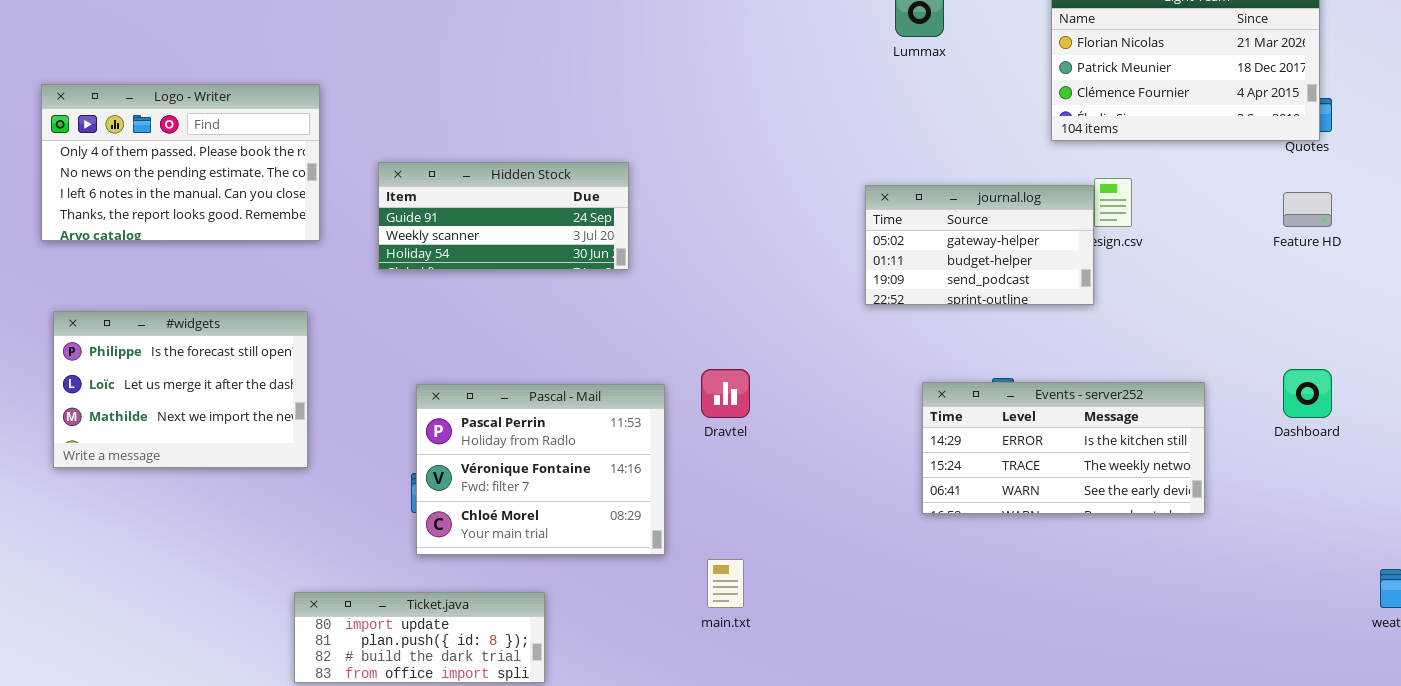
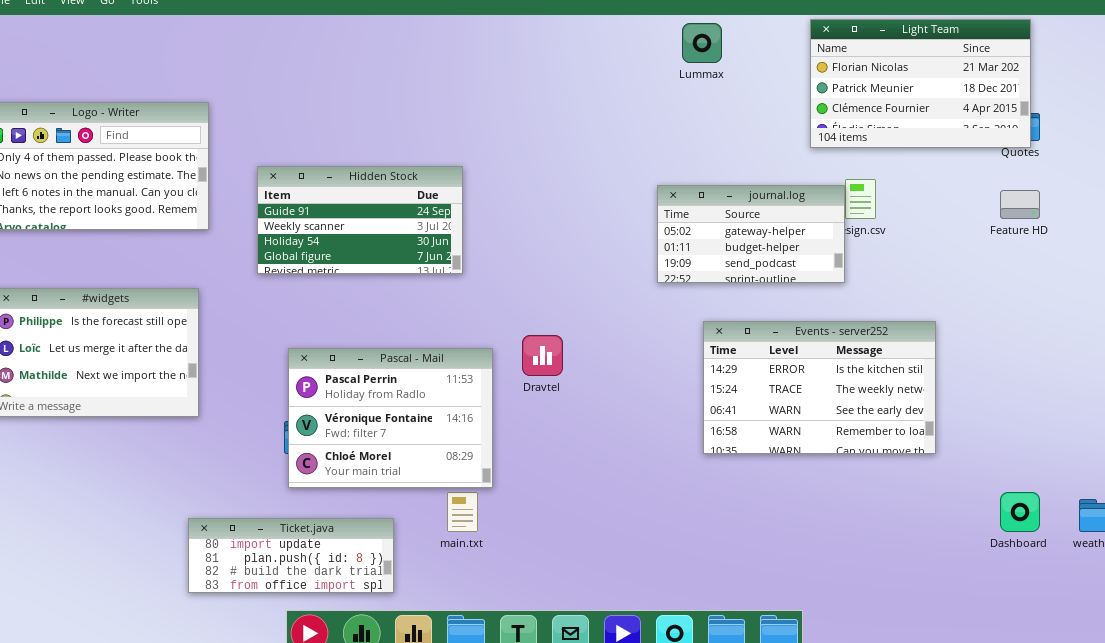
Hidden Stock: [378,162,629,270] -> [257,166,463,274], resized
Dashboard: [1283,369,1332,418] -> [1000,492,1040,532], moved
Events - server252: [922,382,1205,514] -> [703,321,936,454], resized
main.txt: [707,559,744,608] -> [447,492,478,532], moved

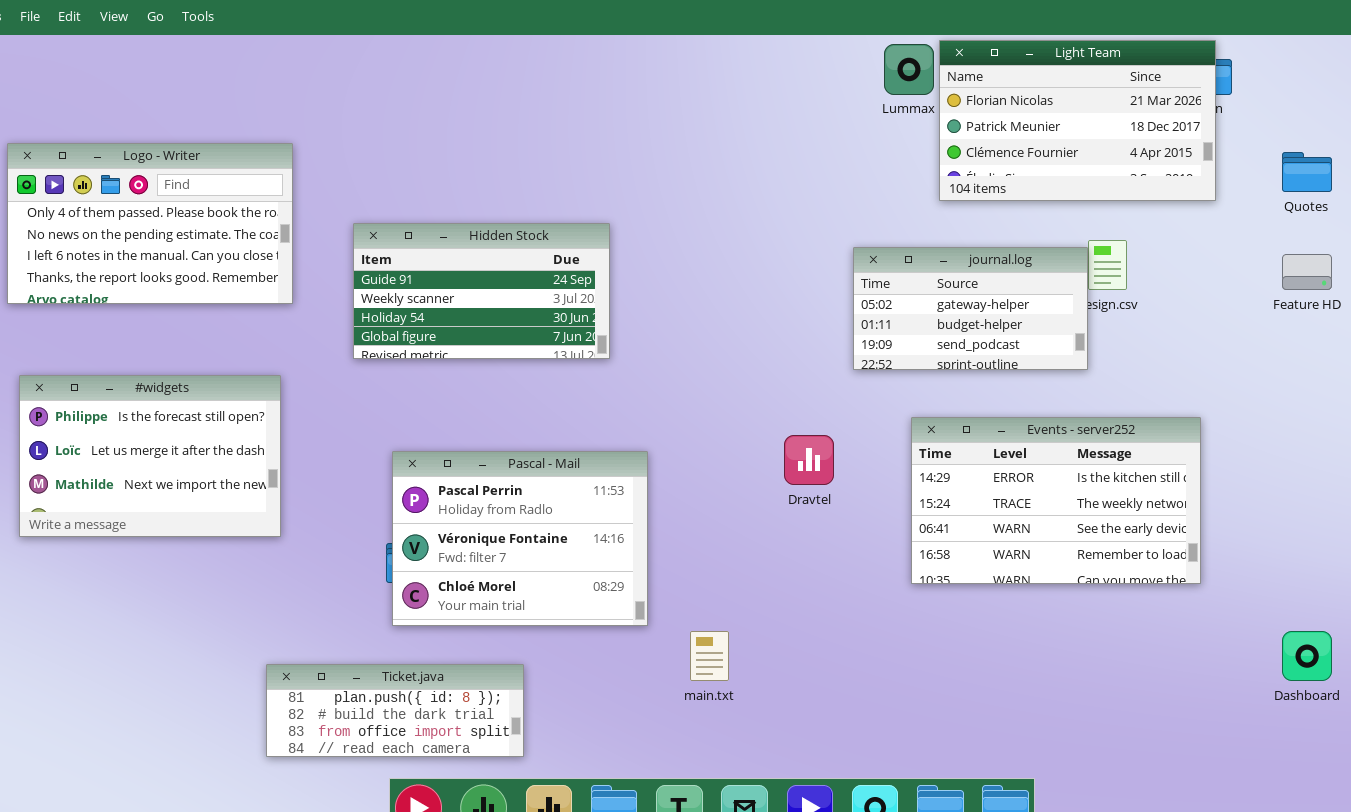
Light Team: [810,19,1031,148] -> [939,40,1216,201], moved
Dravtel: [522,335,563,376] -> [784,435,834,485], moved
main.txt: [447,492,478,532] -> [690,631,729,681], moved
Ticket.java: [188,518,394,593] -> [266,664,524,757], scrolled down 1 row

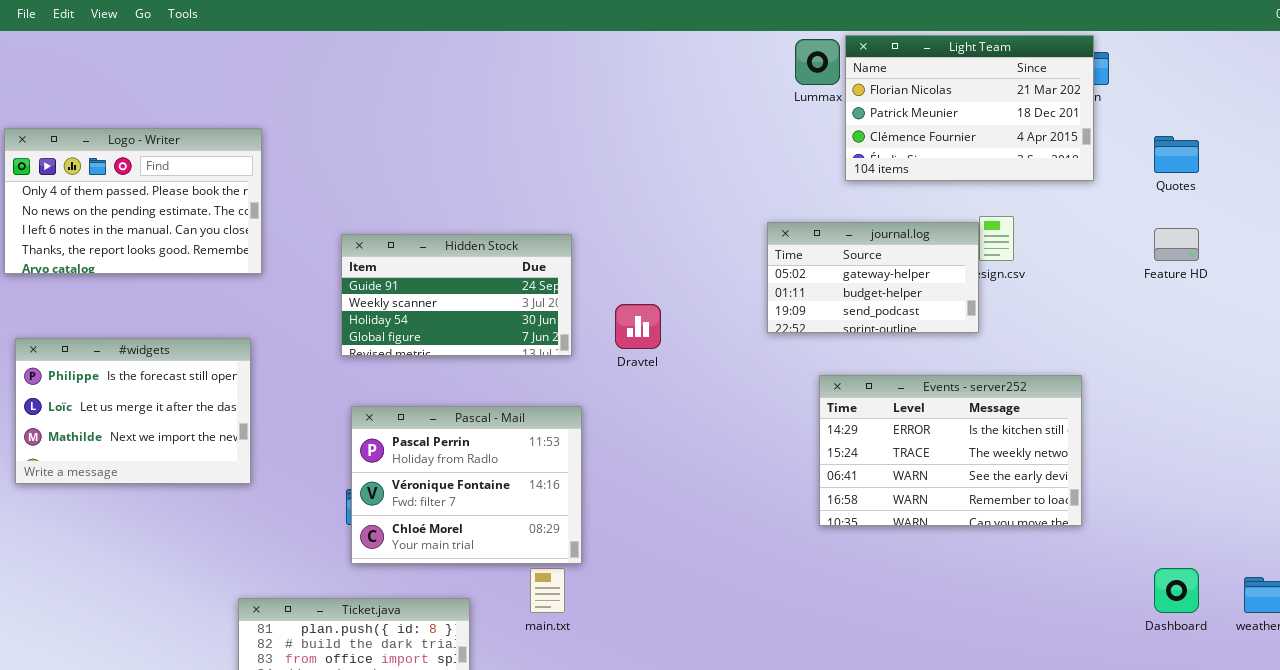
Hidden Stock: [353,223,610,359] -> [341,234,572,356], moved
Dravtel: [784,435,834,485] -> [615,304,661,349], moved
main.txt: [690,631,729,681] -> [530,568,565,613], moved

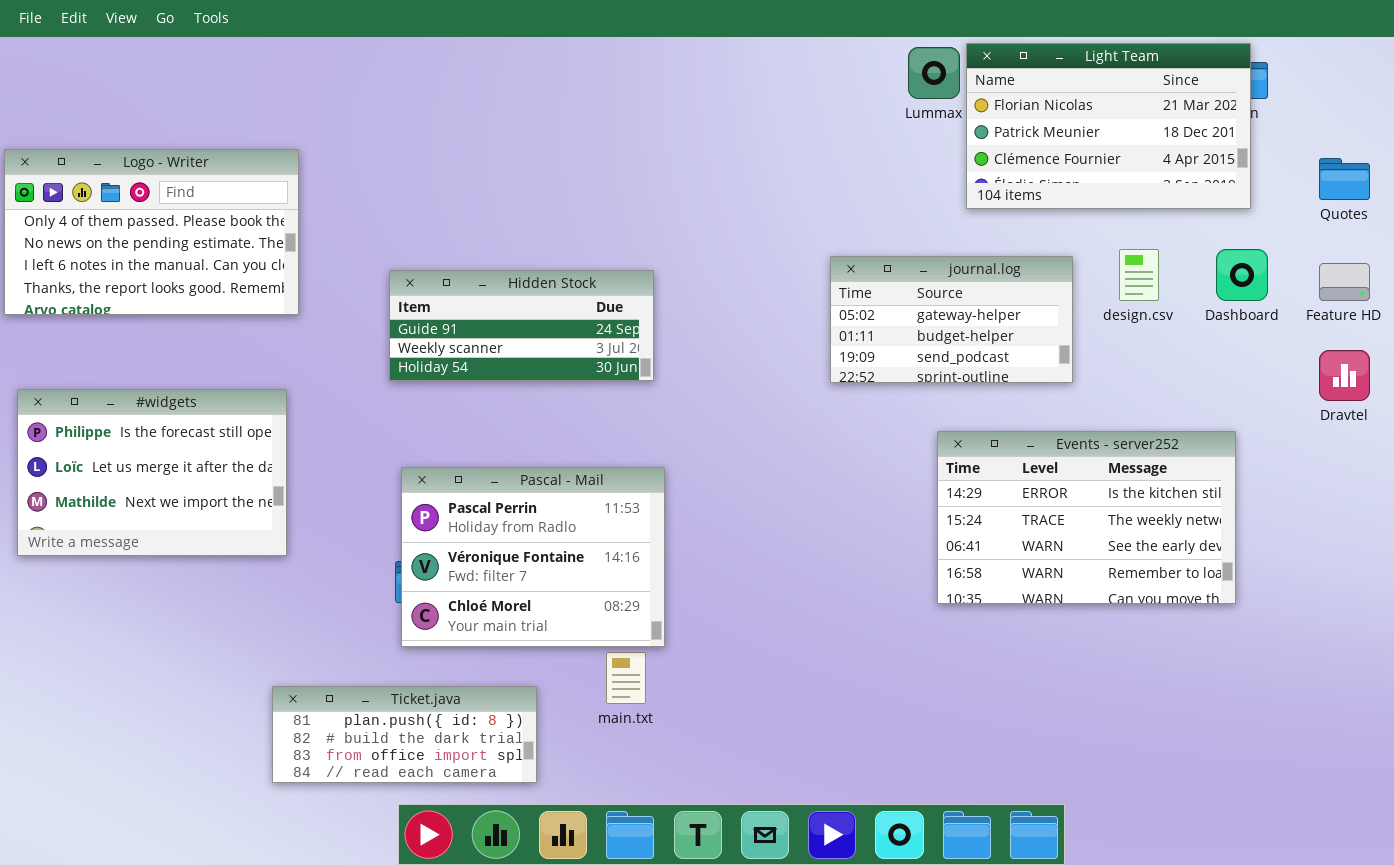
journal.log: [767,222,979,333] -> [830,256,1073,383], moved
Hidden Stock: [341,234,572,356] -> [389,270,654,381], resized
Dravtel: [615,304,661,349] -> [1319,350,1370,401], moved
Dashboard: [1154,568,1199,613] -> [1216,249,1268,301], moved

